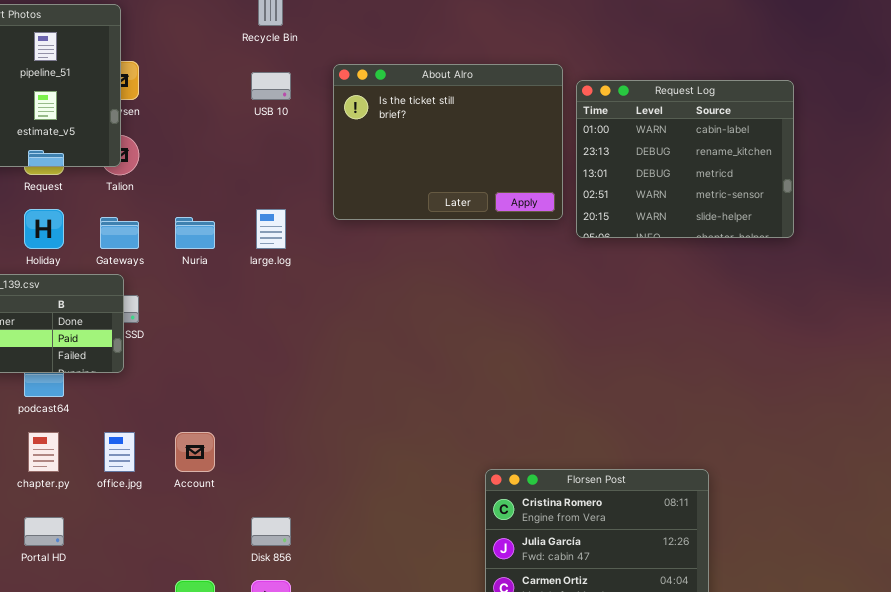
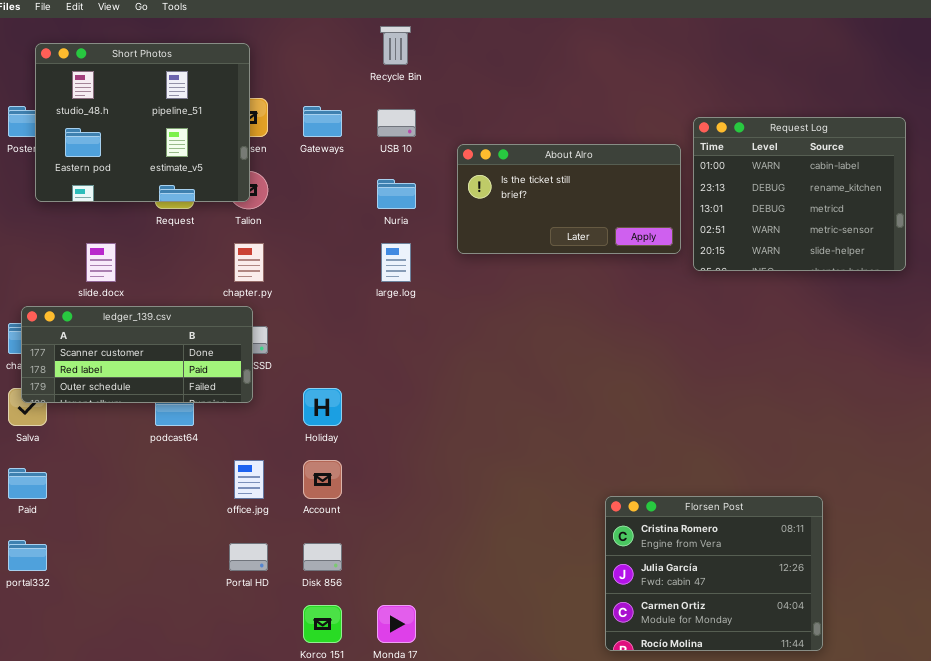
About Alro: [333,64,563,220] -> [457,144,681,254], resized
Holiday: [24,209,64,249] -> [303,388,342,426], moved
Gateways: [100,217,139,249] -> [303,106,342,137], moved
Nuria: [175,217,215,249] -> [377,179,416,209], moved
chapter.py: [28,432,59,472] -> [234,243,264,282], moved
Portal HD: [24,517,64,546] -> [229,543,268,571], moved
Disk 856: [251,517,291,546] -> [303,543,342,571], moved

